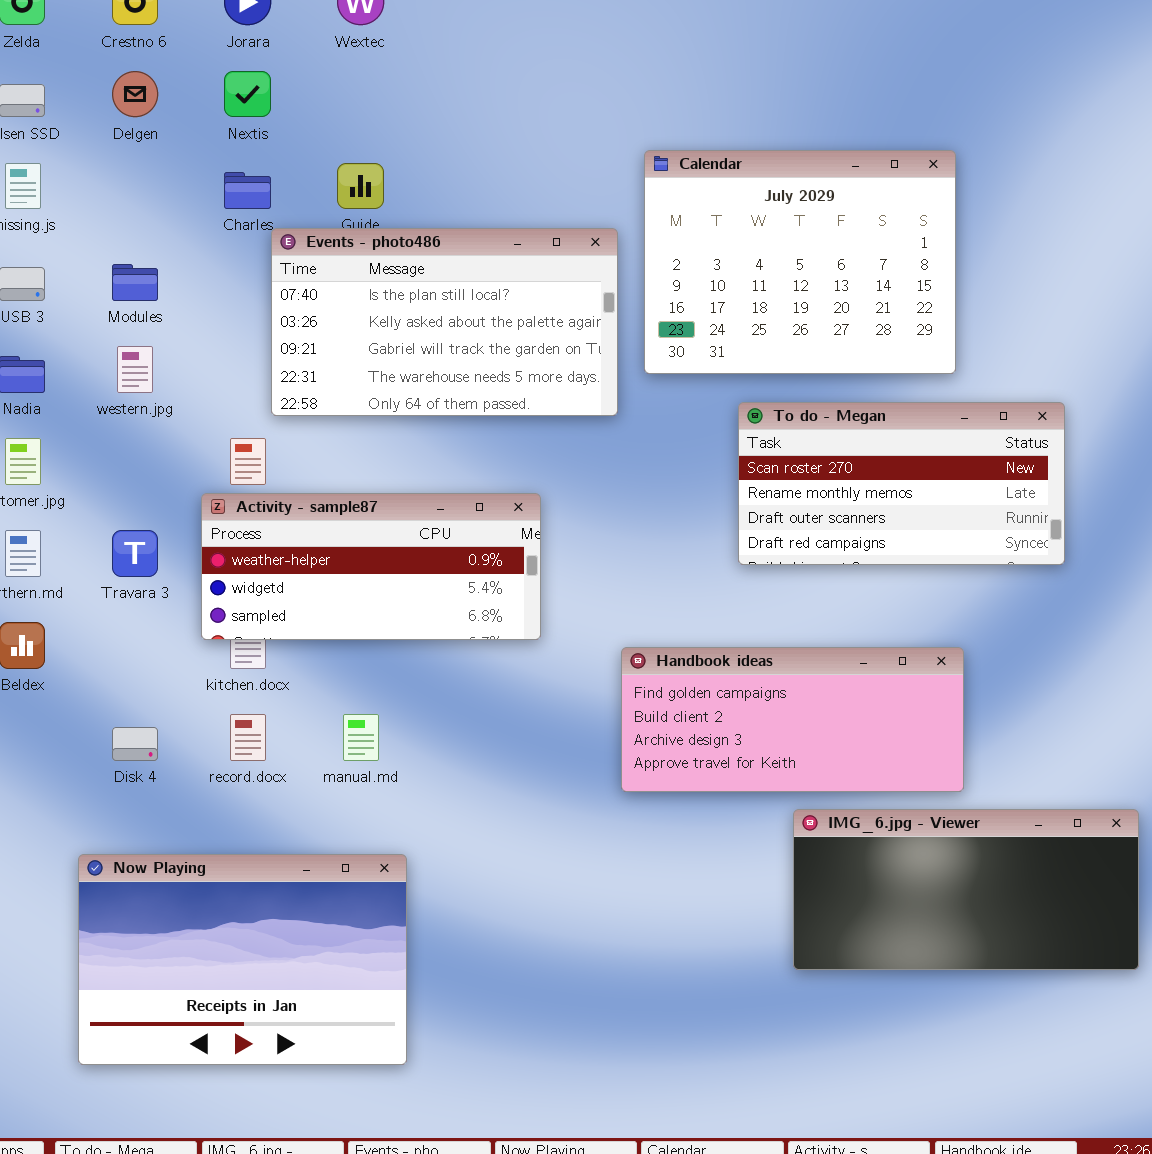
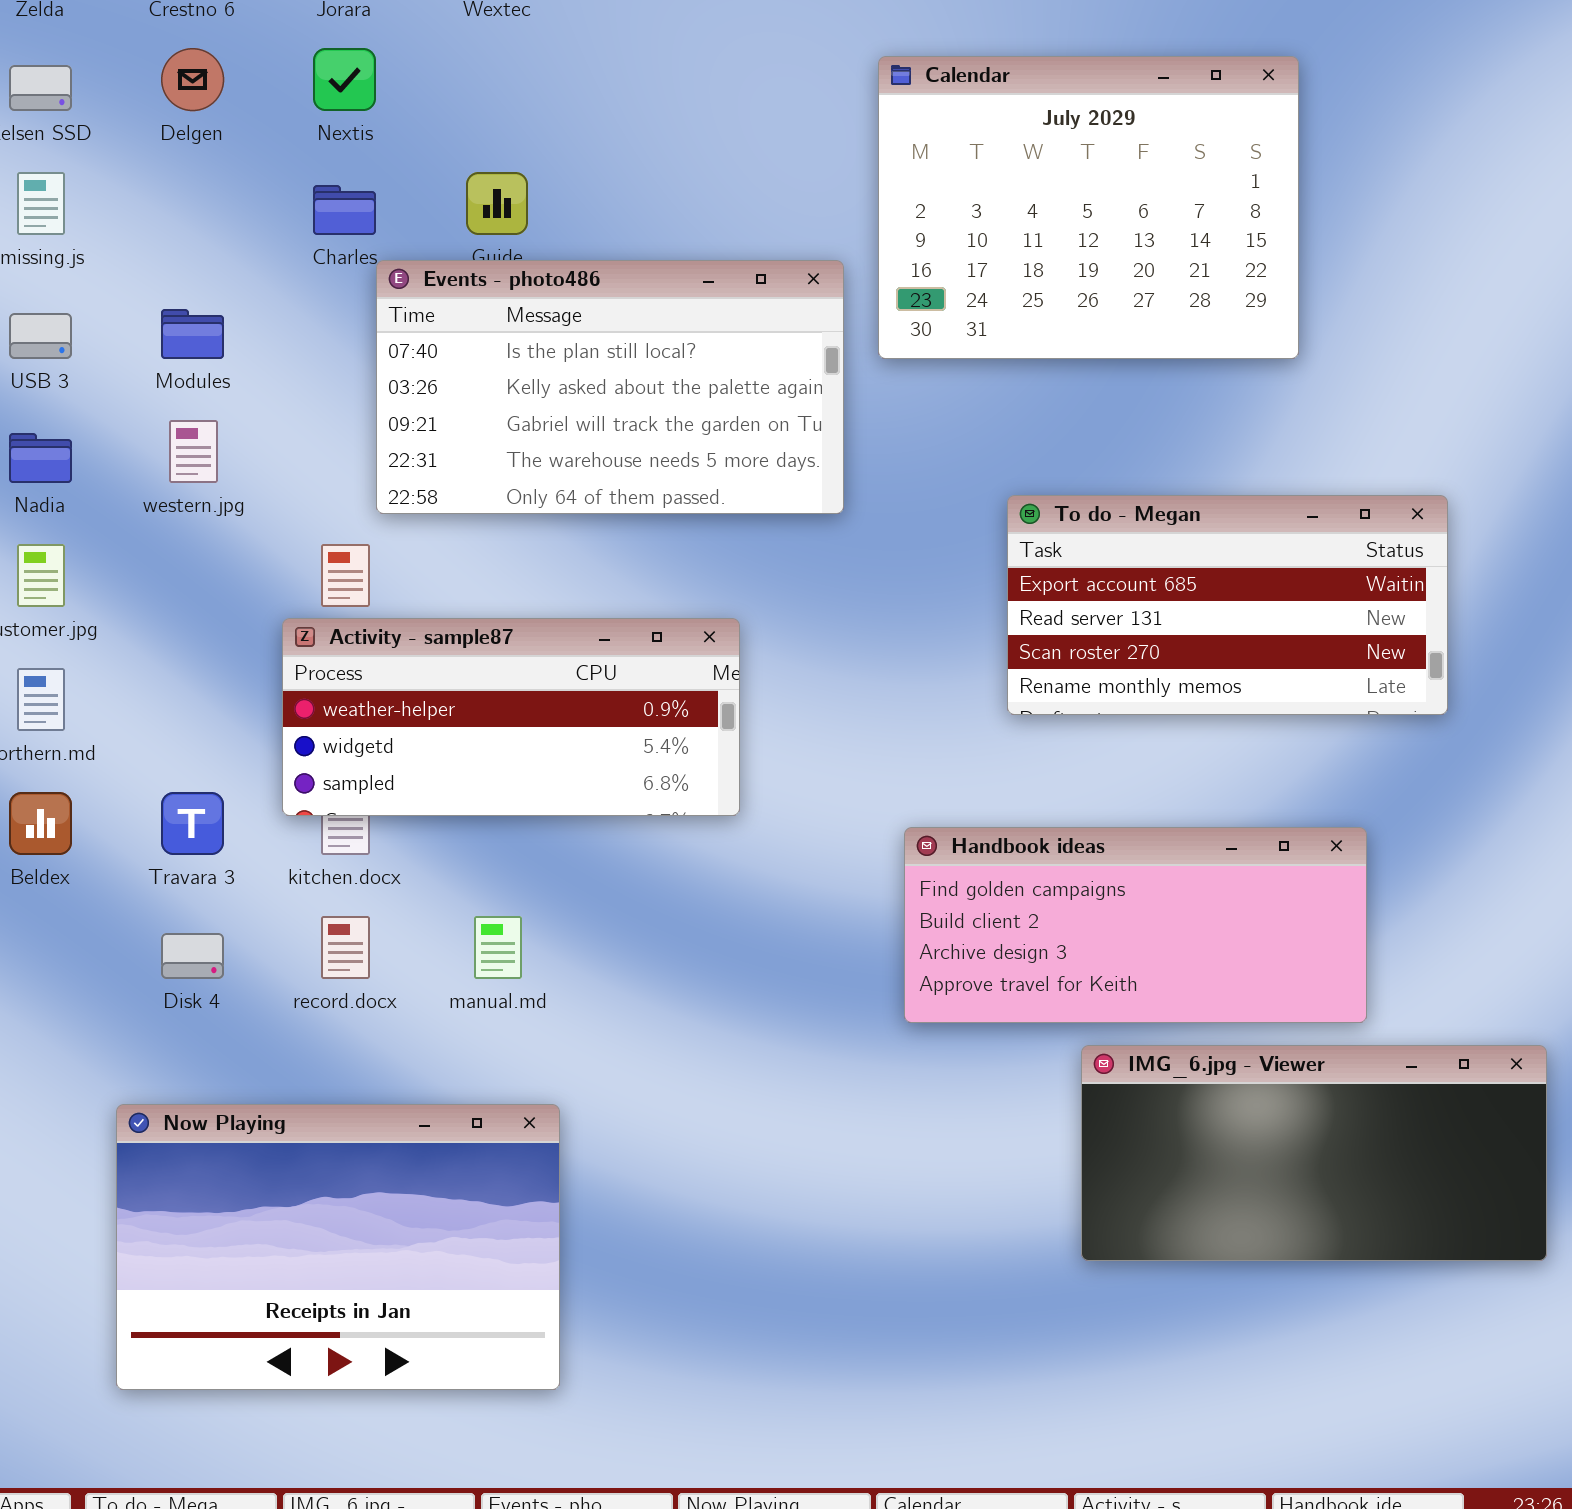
Calendar: [644,150,956,374] -> [878,56,1299,359], moved
To do - Megan: [738,402,1065,565] -> [1007,495,1448,715], scrolled up 2 rows
Travara 3: [112,530,158,577] -> [161,792,224,855], moved
Handbook ideas: [621,647,964,792] -> [904,827,1367,1023], moved

